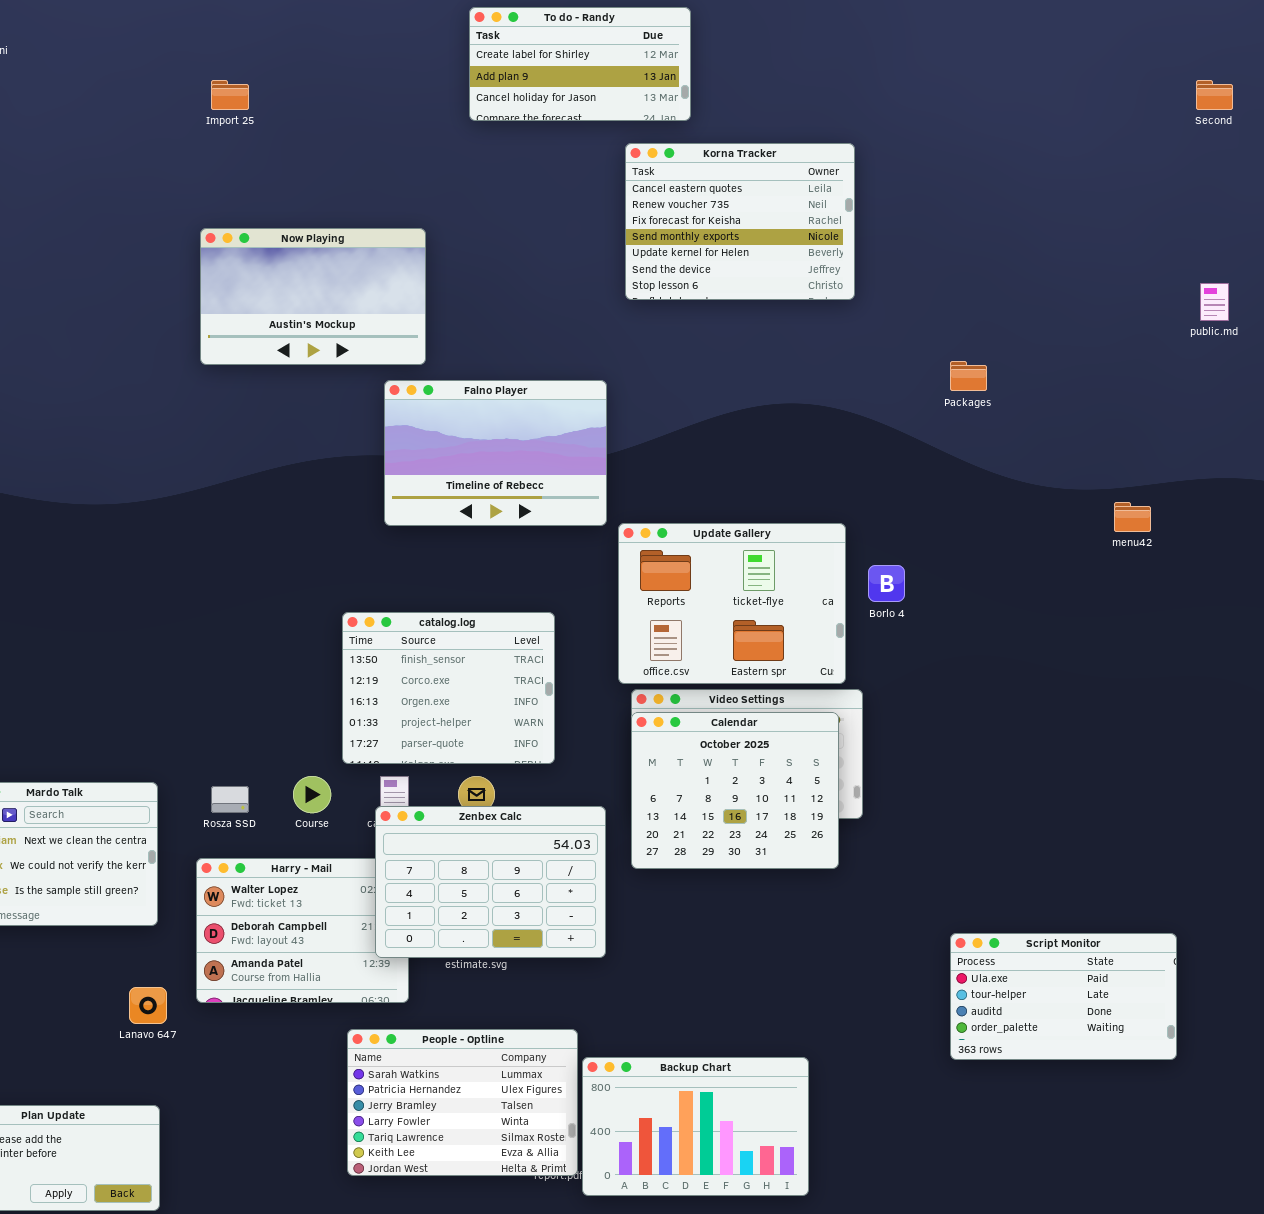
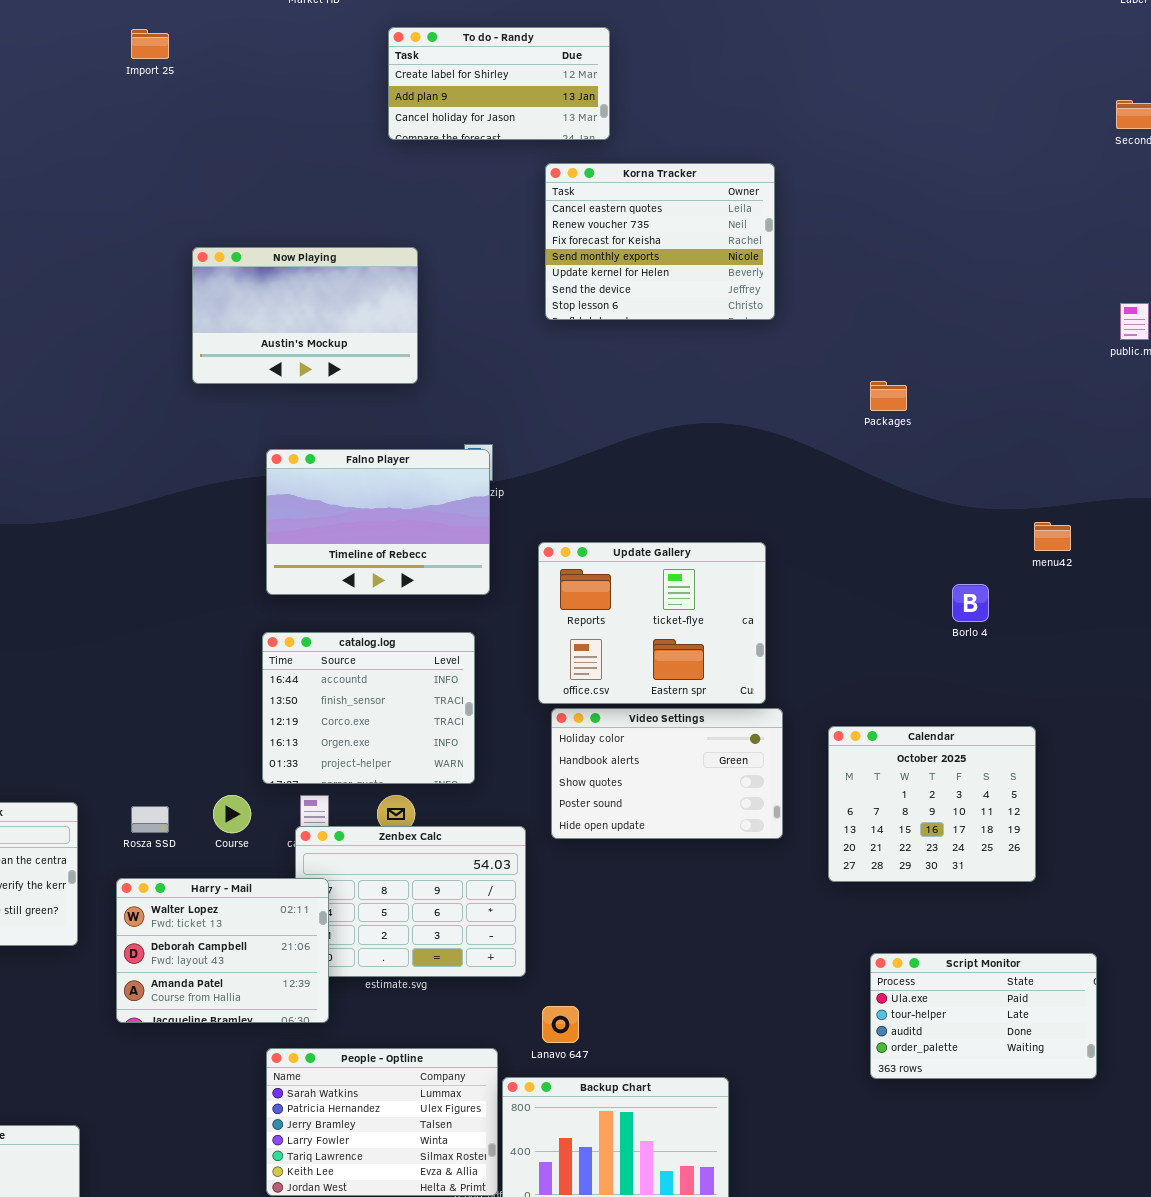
Import 25: [211,80,249,110] -> [131,29,169,59], moved
Now Playing: [200,228,426,365] -> [192,247,418,384], moved
Falno Player: [384,380,607,526] -> [266,449,490,595], moved
Borlo 4: [868,565,905,602] -> [952,584,989,622], moved
catalog.log: [342,612,555,764] -> [262,632,475,784], scrolled up 1 row
Calendar: [631,712,839,869] -> [828,726,1036,882], moved
Harry - Mail: [196,858,409,1003] -> [116,878,329,1023], raised
Lanavo 647: [129,987,167,1024] -> [542,1006,579,1043], moved

